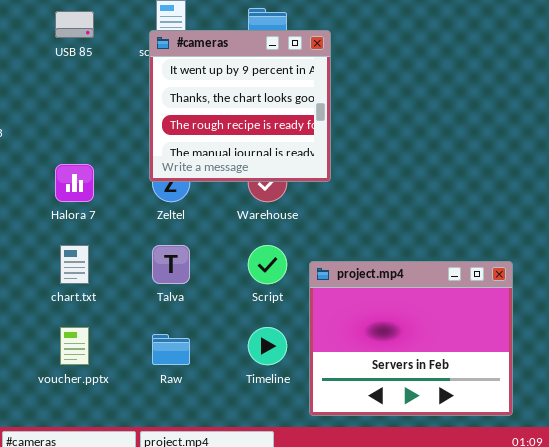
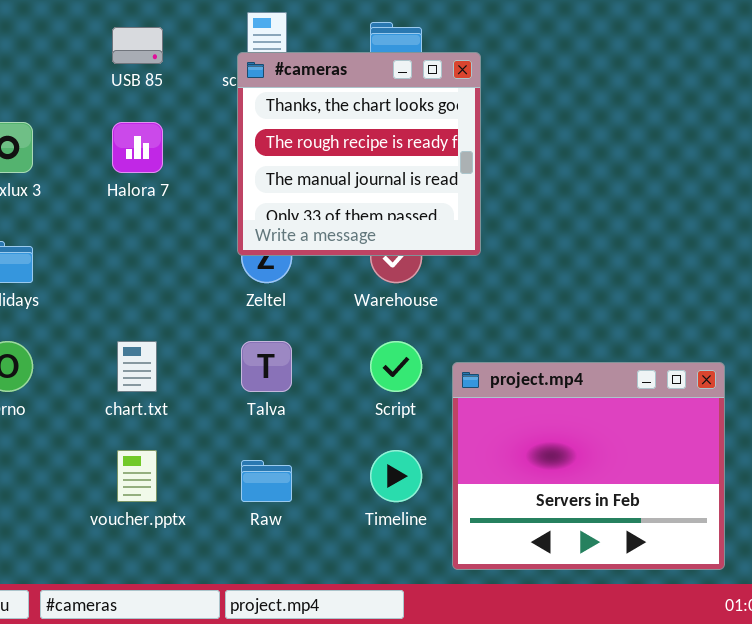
#cameras: [149,30,331,182] -> [237,52,481,256], scrolled down 1 row
Halora 7: [55,164,94,202] -> [112,122,163,173], moved

